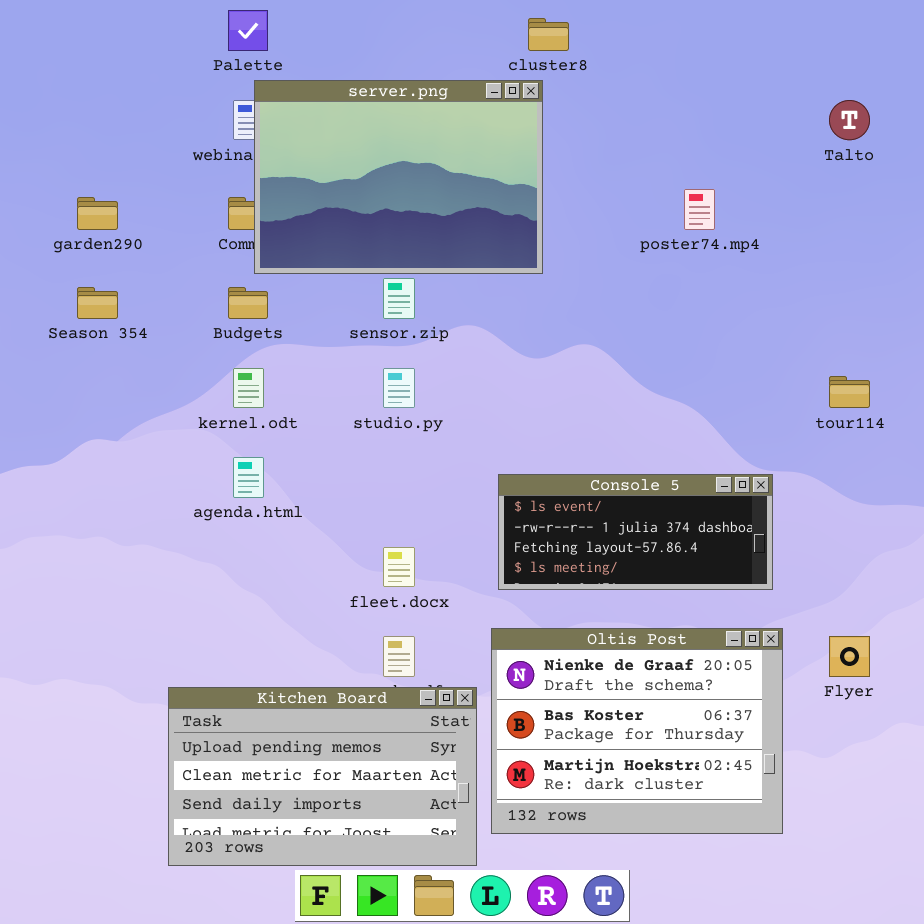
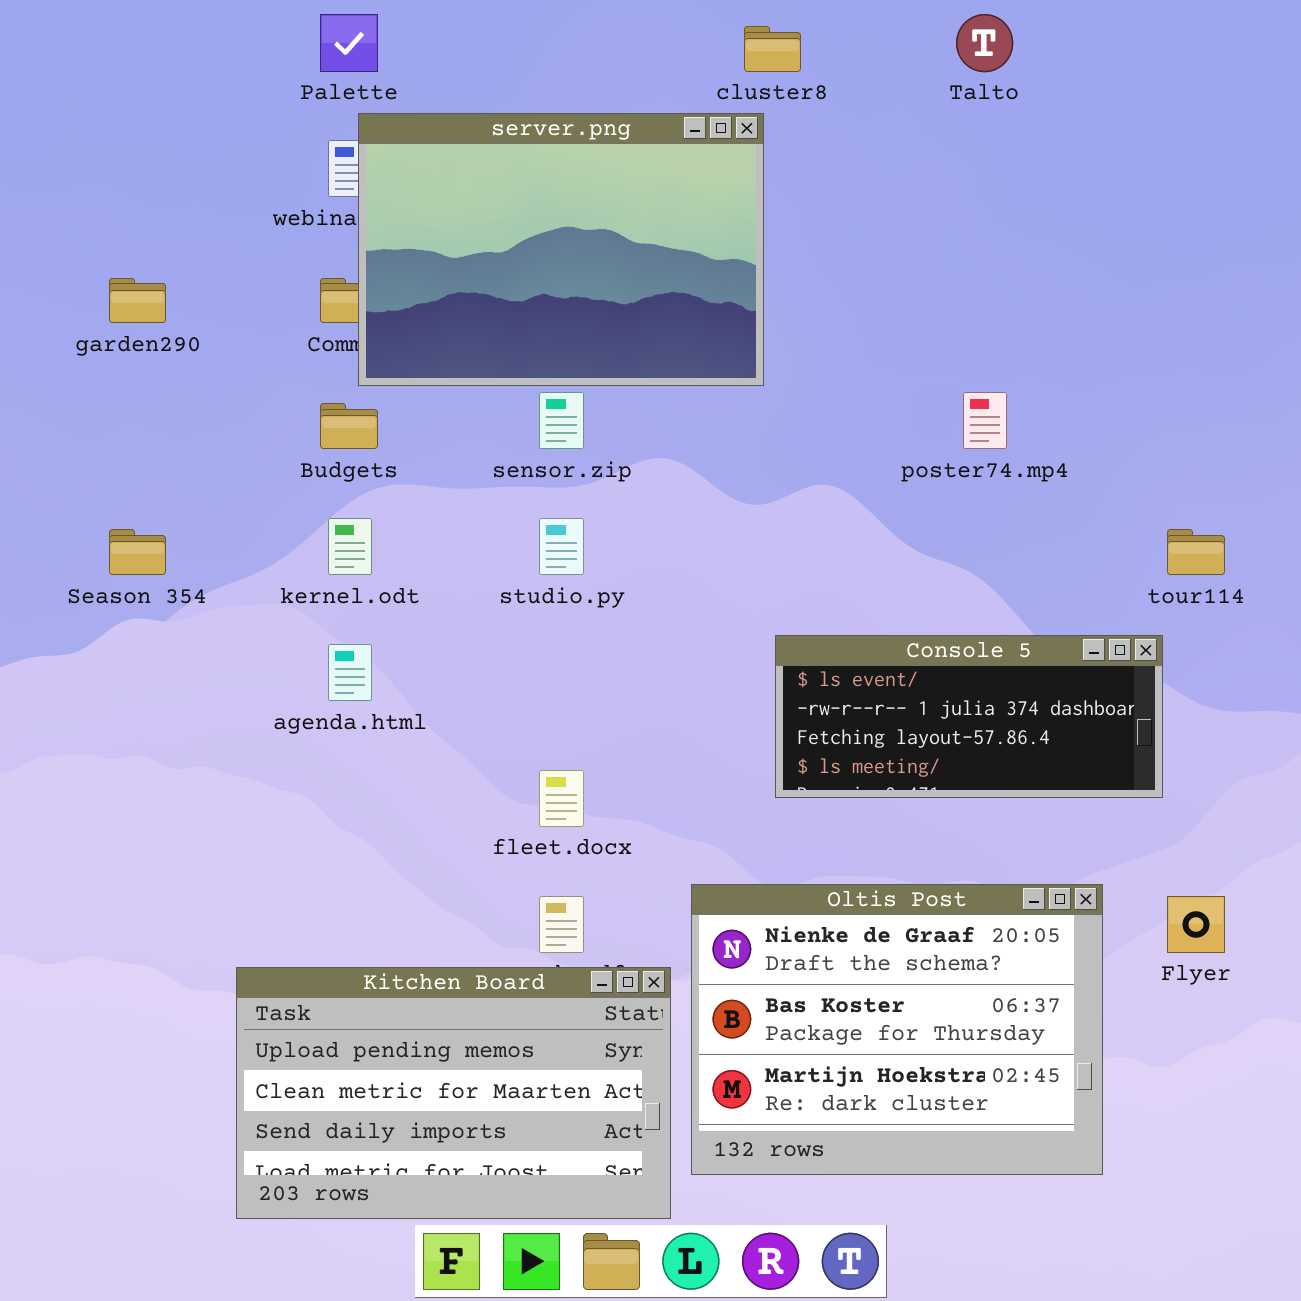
Talto: [829,100,870,140] -> [956,14,1013,72], moved
poster74.mp4: [684,189,715,230] -> [963,392,1007,449], moved
Season 354: [77,287,118,319] -> [109,529,166,575], moved
Console 5: [498,474,773,590] -> [775,635,1163,798], moved

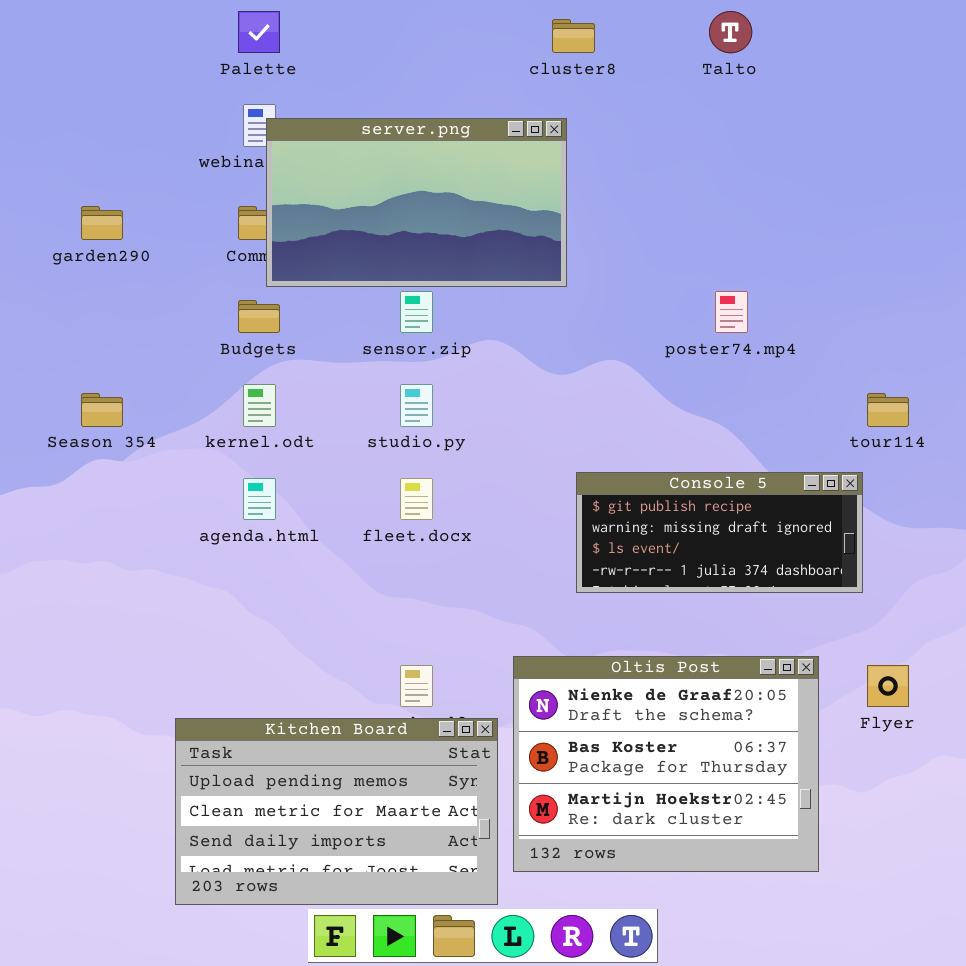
server.png: [358,113,764,386] -> [266,118,567,287], resized
Console 5: [775,635,1163,798] -> [576,472,863,593], scrolled up 2 rows
fleet.docx: [539,770,584,827] -> [400,478,433,520], moved

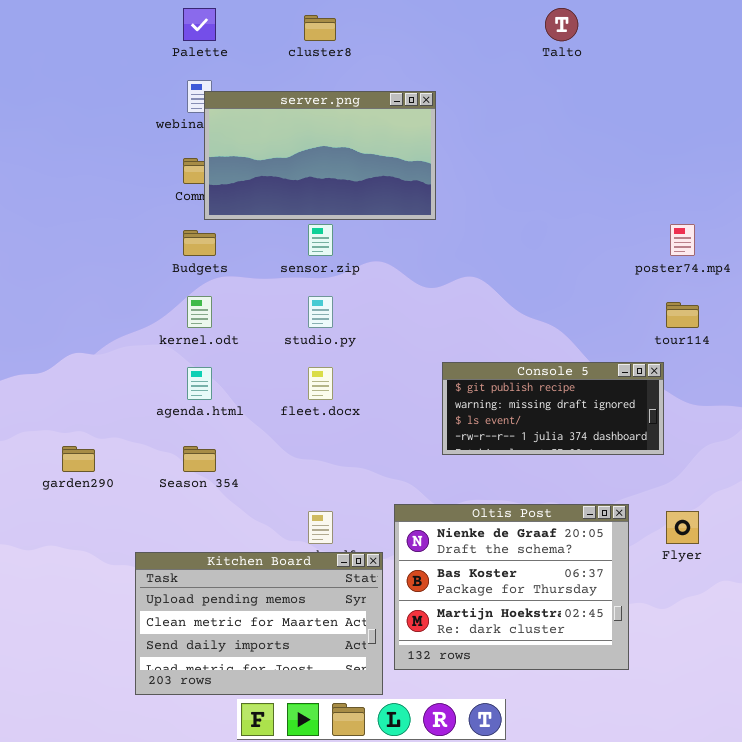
cluster8: [552,19,595,53] -> [304,15,336,41], moved
garden290: [81,206,123,240] -> [62,446,95,472], moved
poster74.mp4: [715,291,748,333] -> [670,224,695,256], moved
Season 354: [81,393,123,427] -> [183,446,216,472], moved

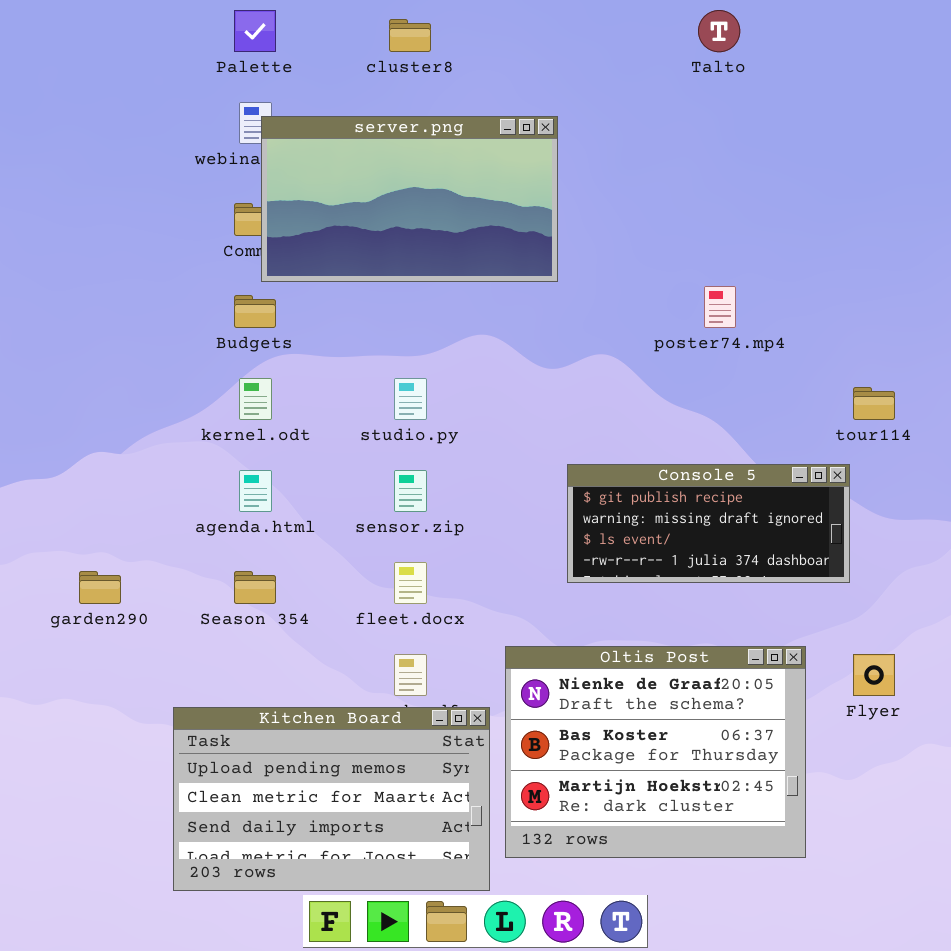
sensor.zip: [308,224,333,256] -> [394,470,427,512], moved
poster74.mp4: [670,224,695,256] -> [704,286,736,328], moved
fleet.docx: [308,367,333,400] -> [394,562,427,604], moved

